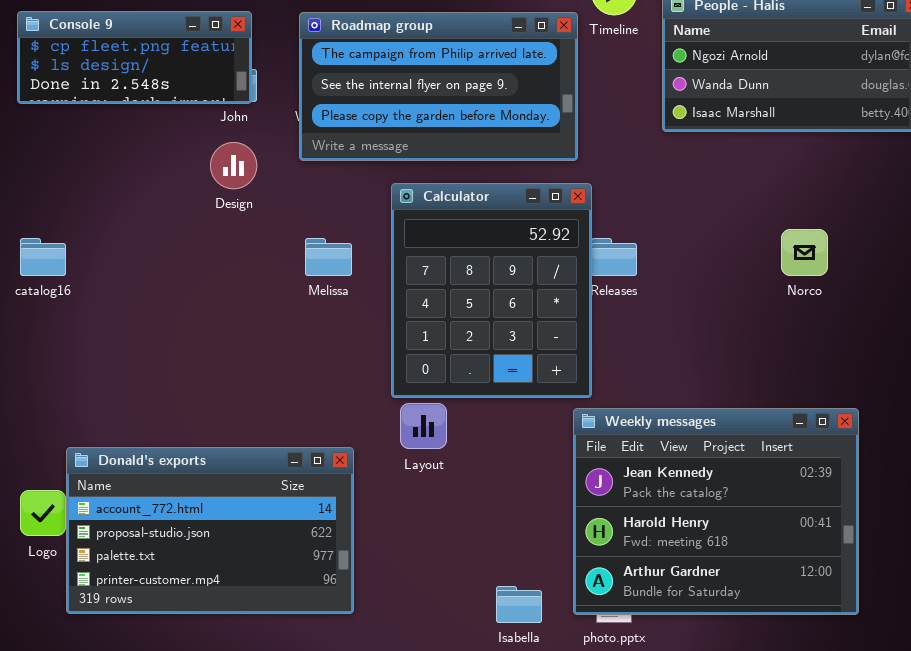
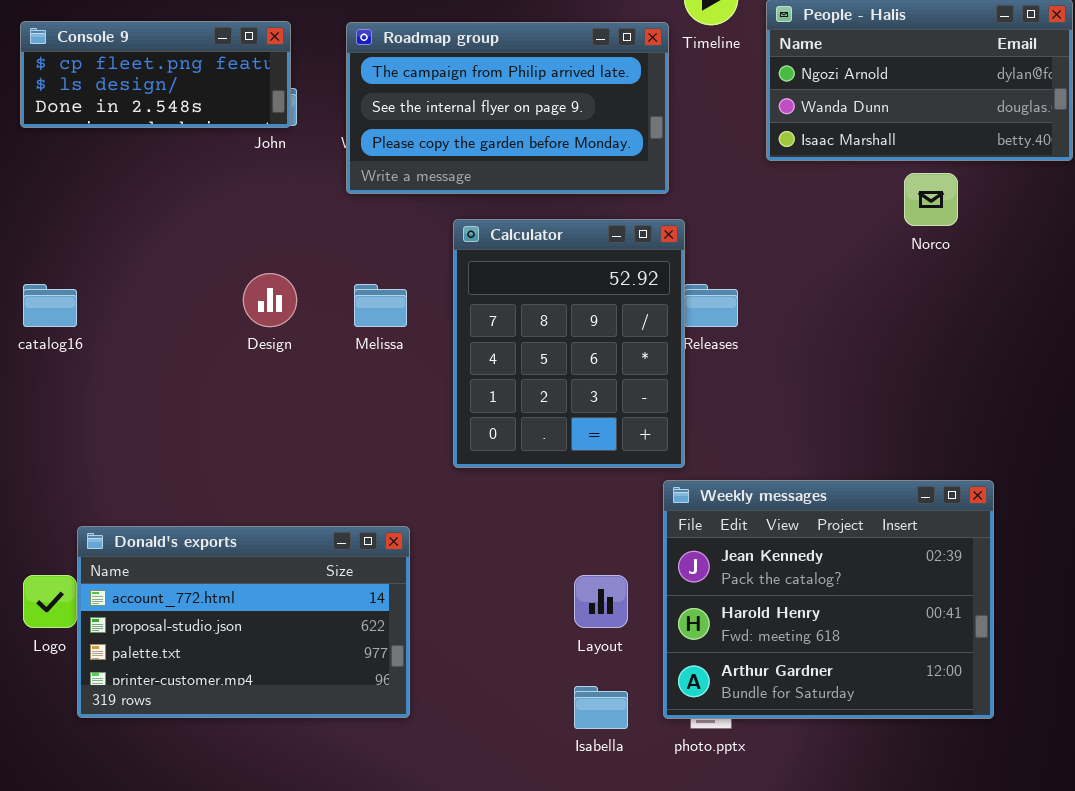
Design: [210,142,257,189] -> [243,273,297,327], moved
Norco: [781,229,828,276] -> [904,173,958,226], moved
Layout: [400,403,447,449] -> [574,575,628,628], moved

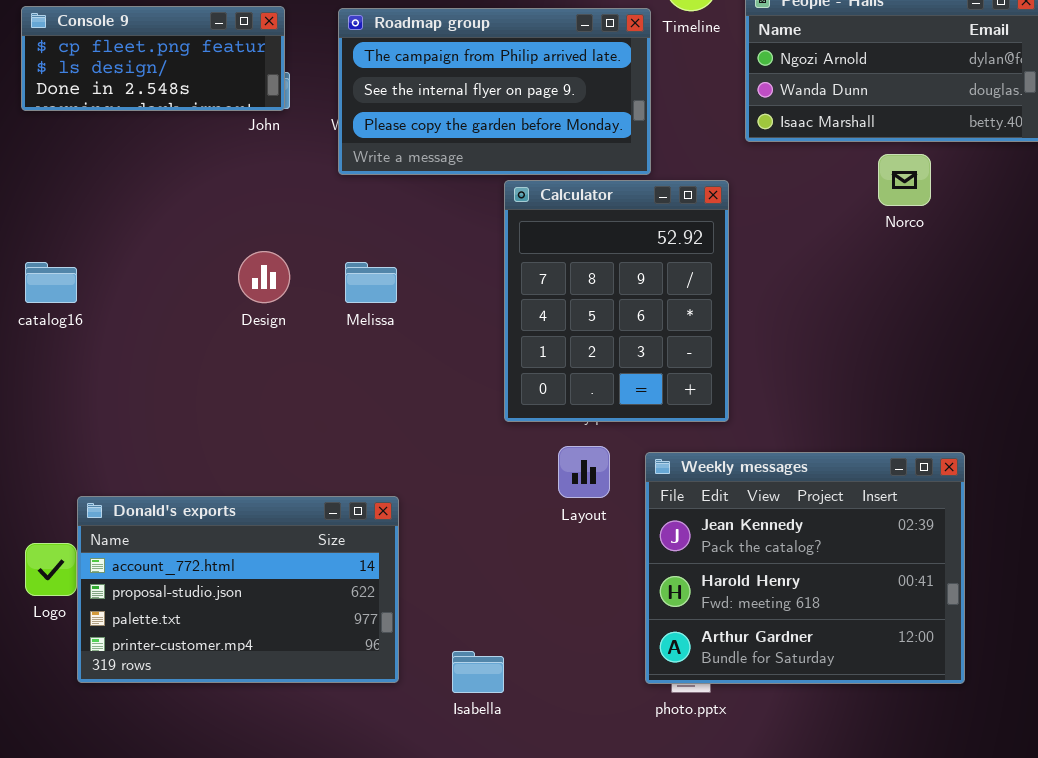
Calculator: [453,219,685,468] -> [504,180,729,422], moved
Layout: [574,575,628,628] -> [558,446,610,498], moved
Isabella: [574,686,628,729] -> [452,651,504,693], moved

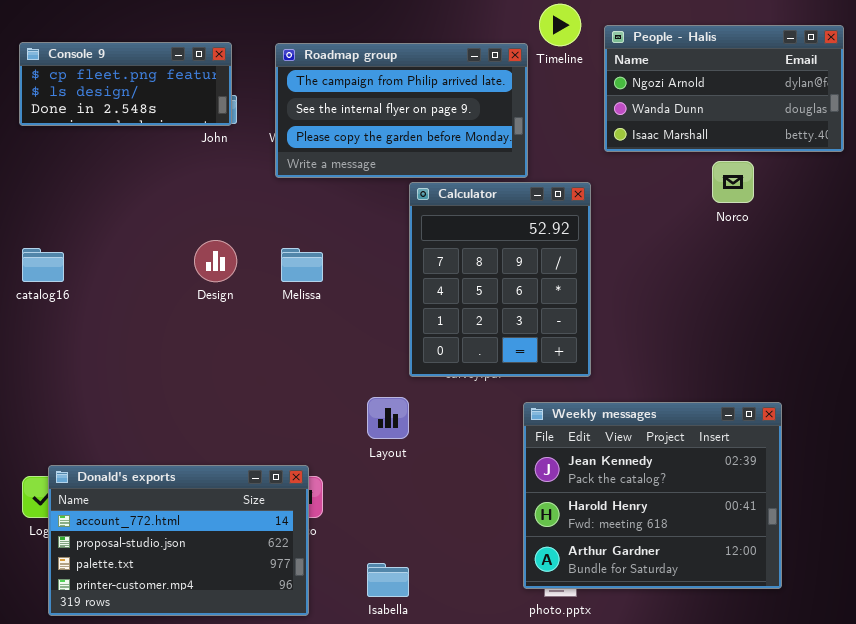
Layout: [558,446,610,498] -> [367,397,409,439], moved
Donald's exports: [77,496,399,683] -> [48,465,309,616], moved

